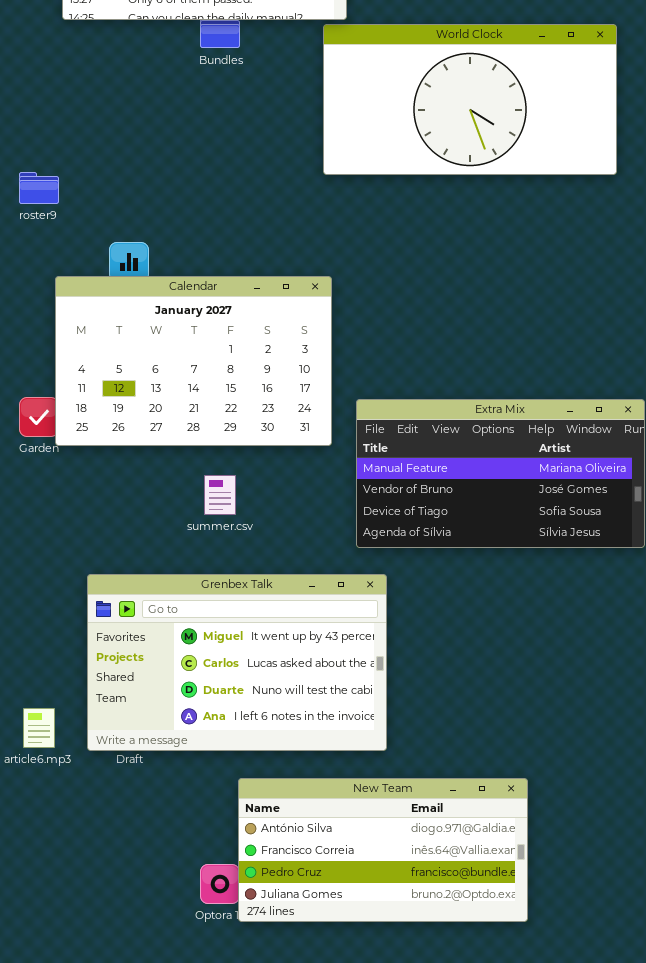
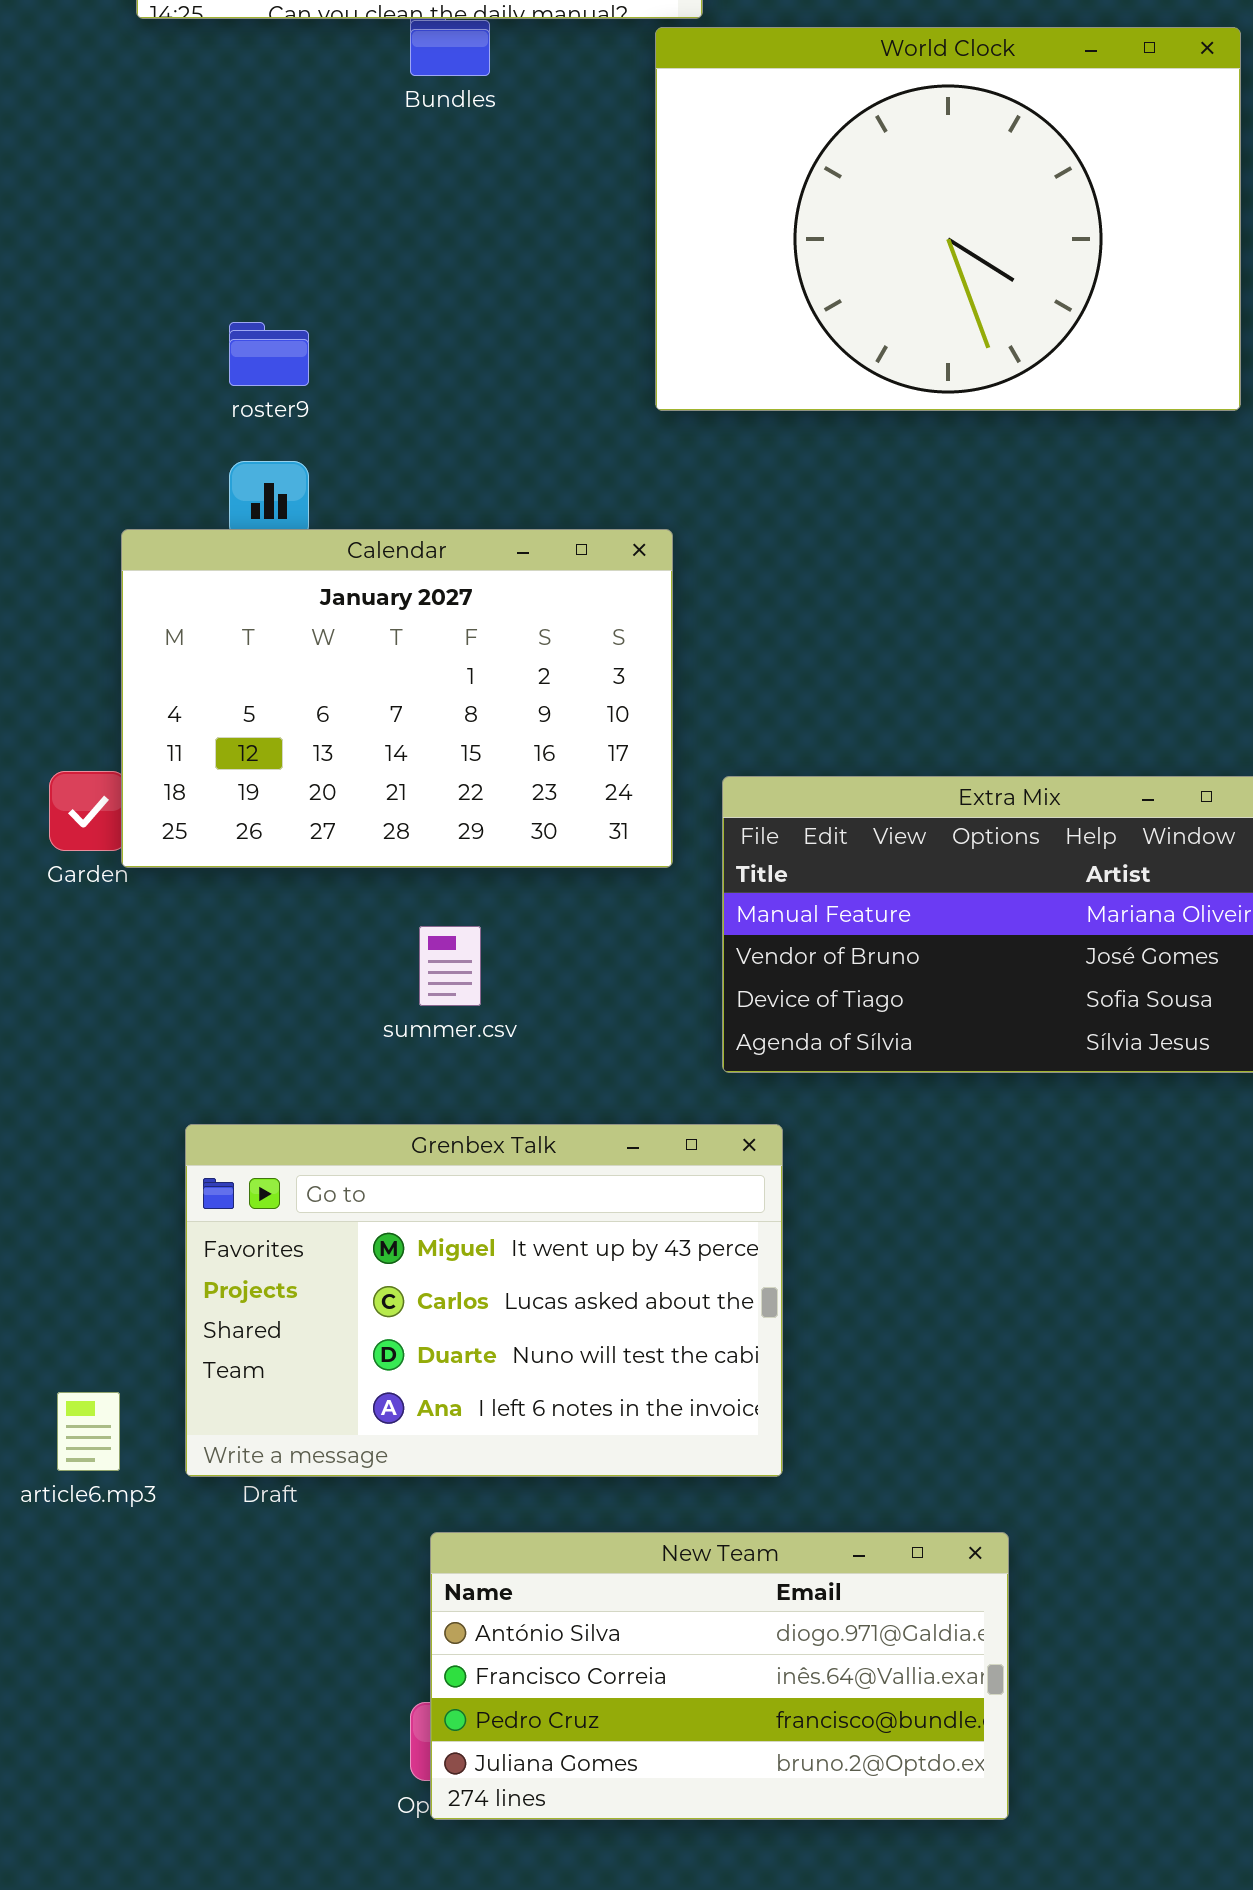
World Clock: [323,24,617,175] -> [655,27,1241,411], resized
roster9: [19,172,59,204] -> [229,322,309,386], moved
New Team: [238,778,528,922] -> [430,1532,1009,1820], moved

